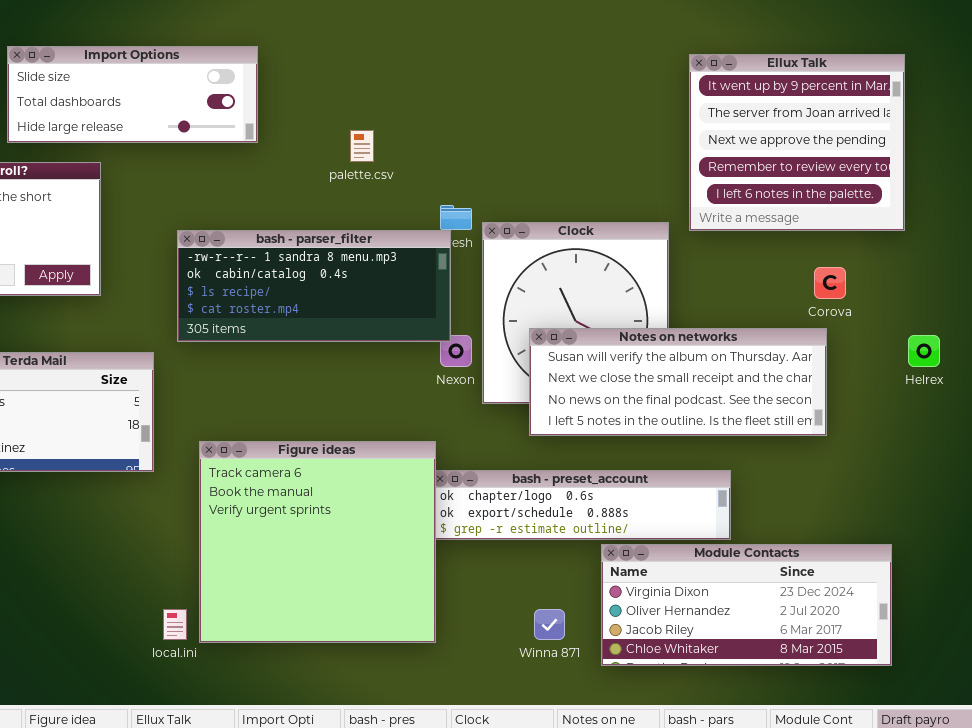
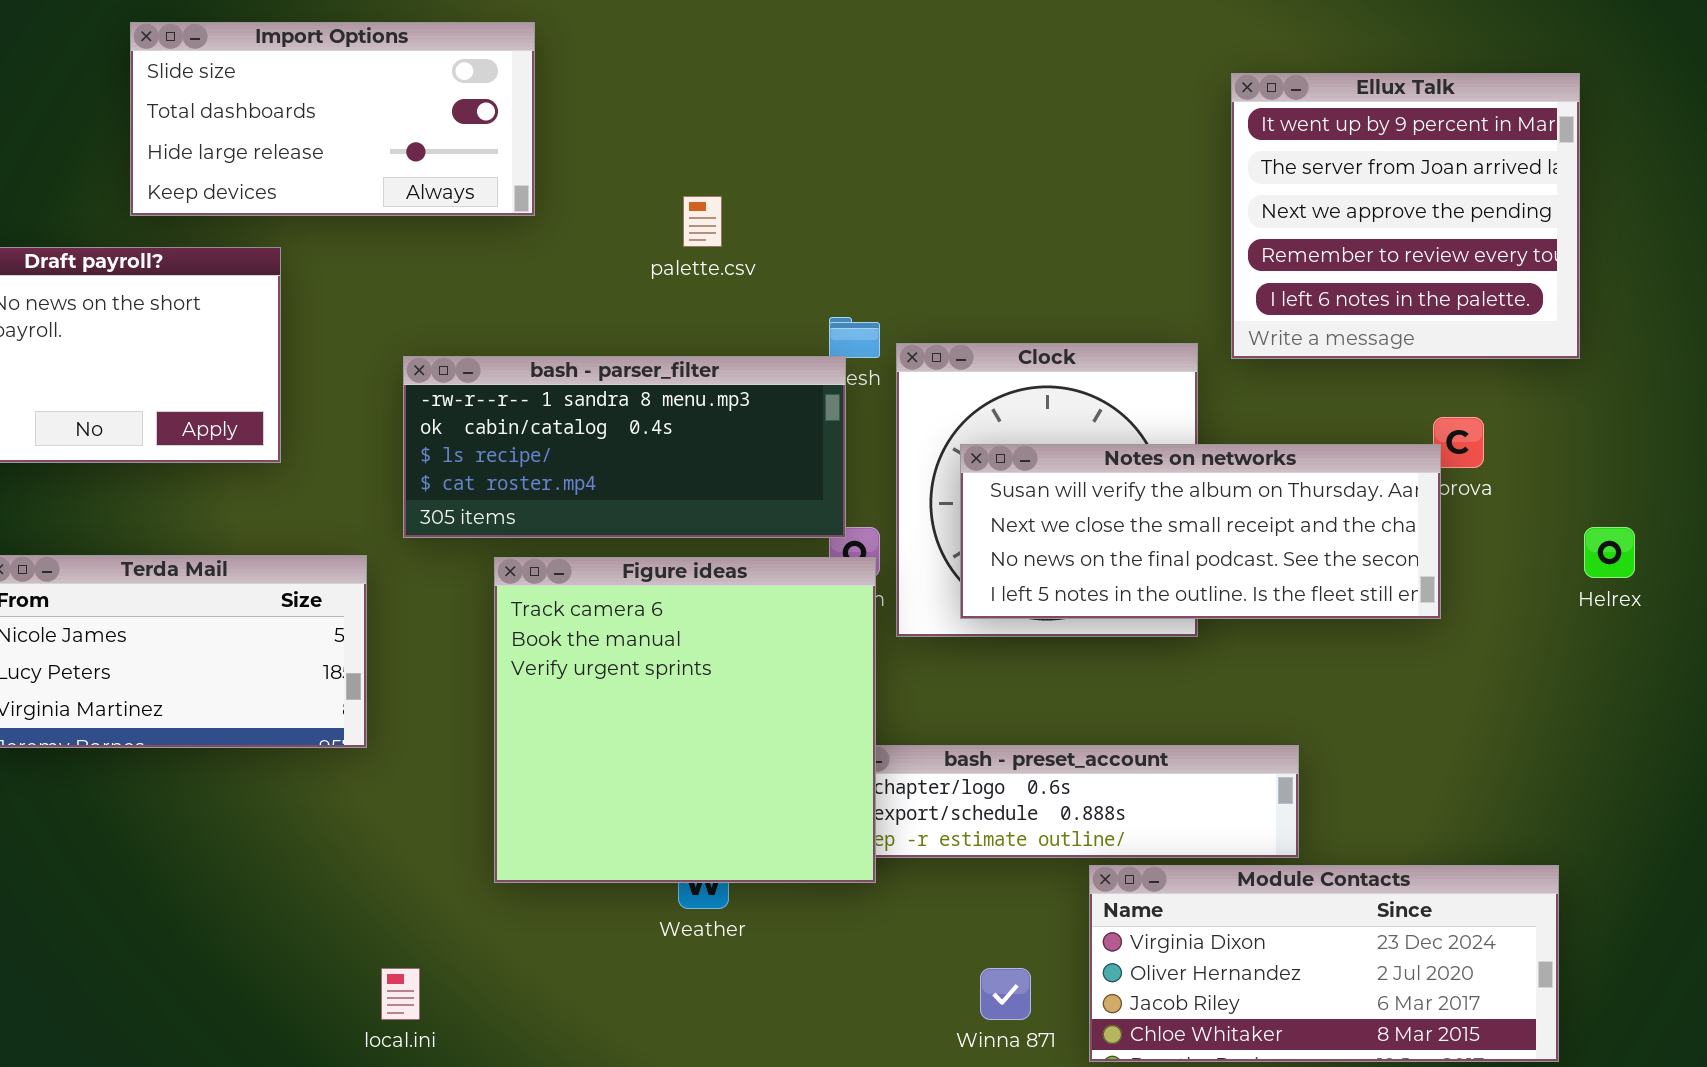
Import Options: [7,46,258,143] -> [130,22,535,216], resized
Notes on networks: [529,328,827,436] -> [960,444,1441,619], moved
Figure ideas: [199,441,436,643] -> [494,557,876,883], moved

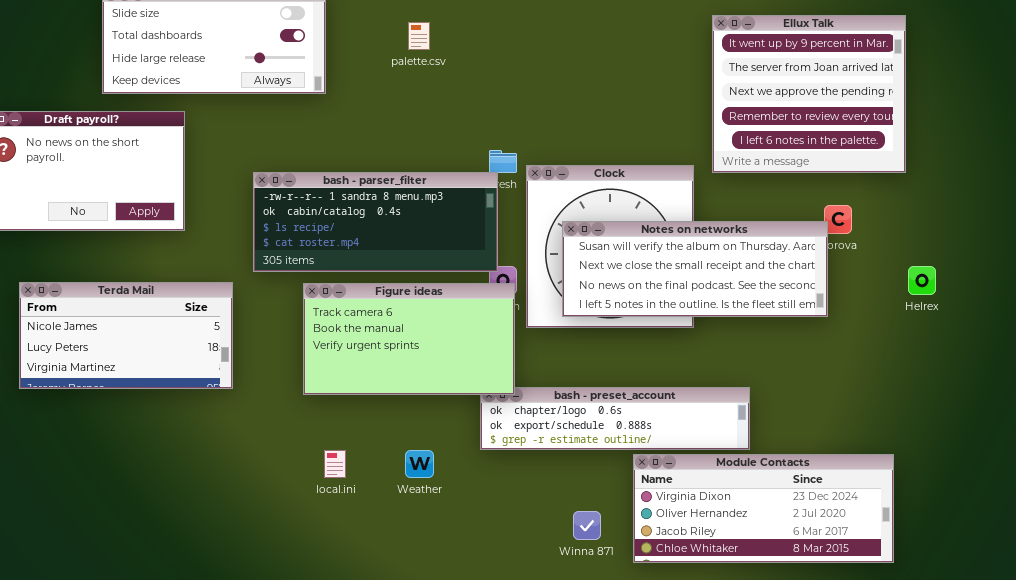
palette.csv: [683,196,722,247] -> [408,22,430,50], moved
Figure ideas: [494,557,876,883] -> [303,283,515,395], resized
local.ini: [381,968,420,1020] -> [324,450,346,478], moved

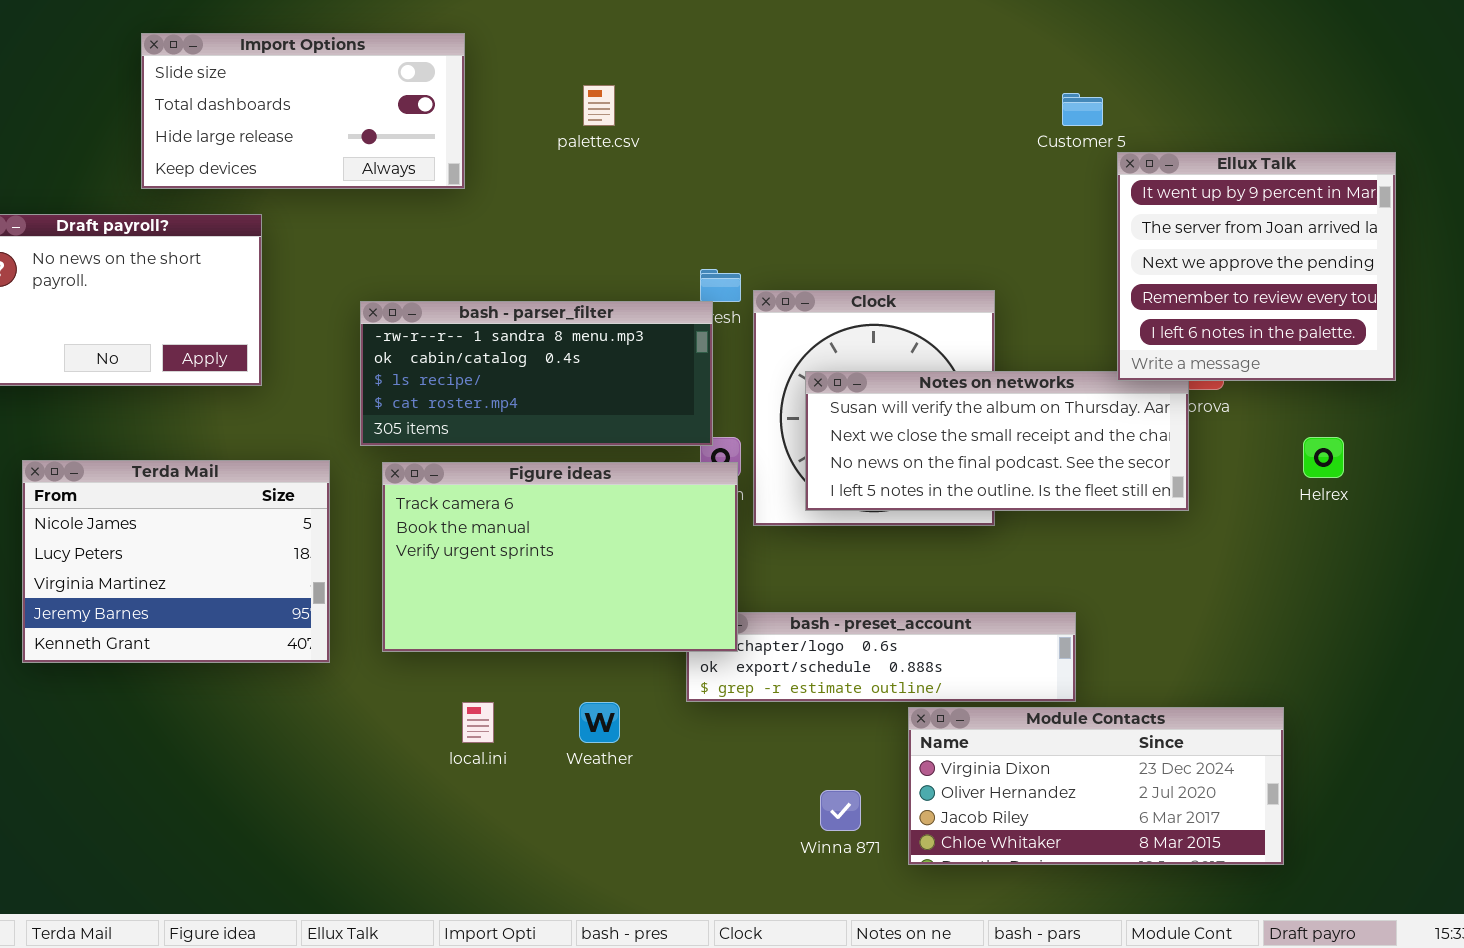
Ellux Talk: [712,15,906,173] -> [1117,152,1396,381], moved
Terda Mail: [19,282,233,389] -> [22,460,330,663], resized
Figure ideas: [303,283,515,395] -> [382,462,738,652], resized

